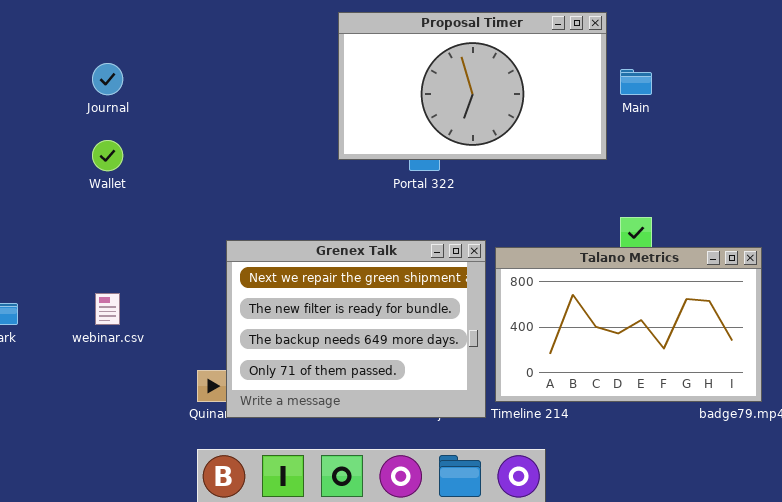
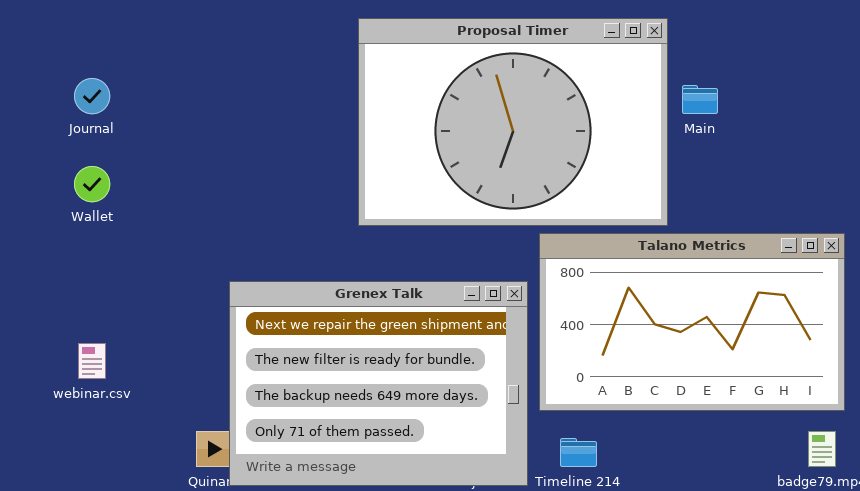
Proposal Timer: [338,12,607,160] -> [358,18,668,226], resized
Talano Metrics: [495,247,762,402] -> [539,233,845,411], moved

